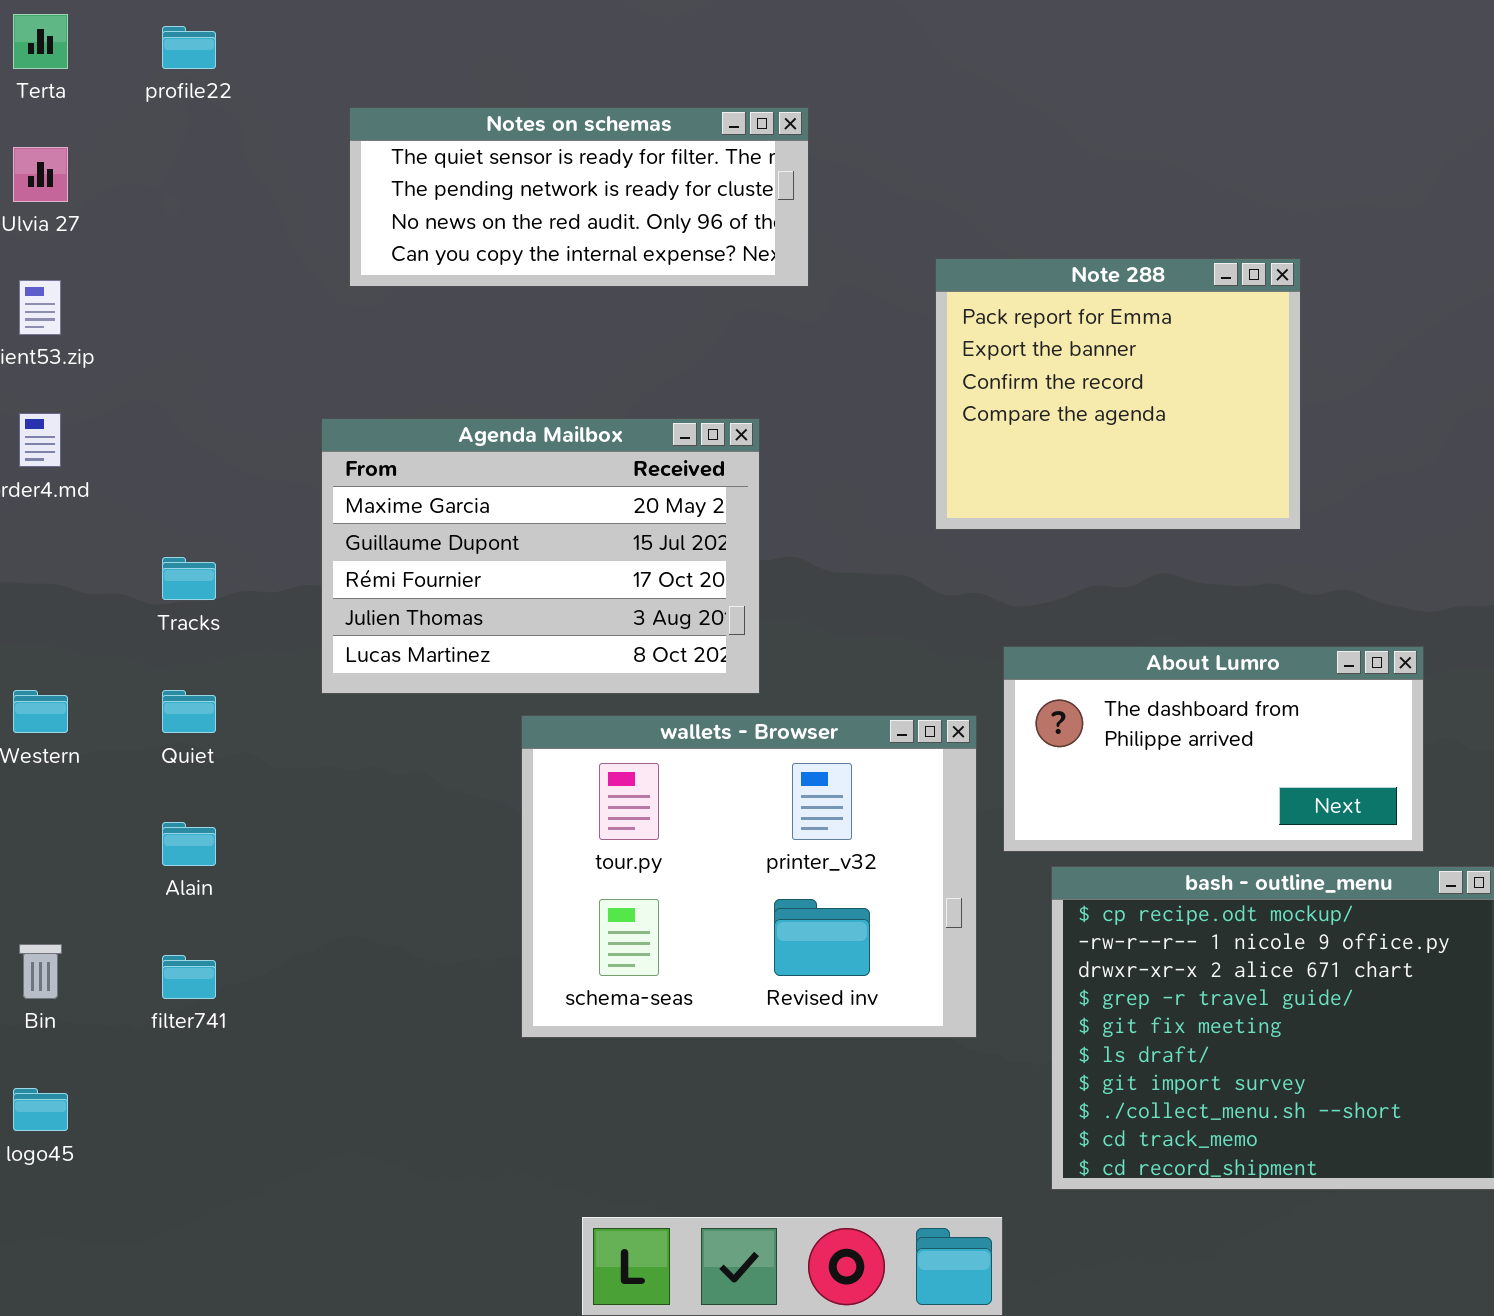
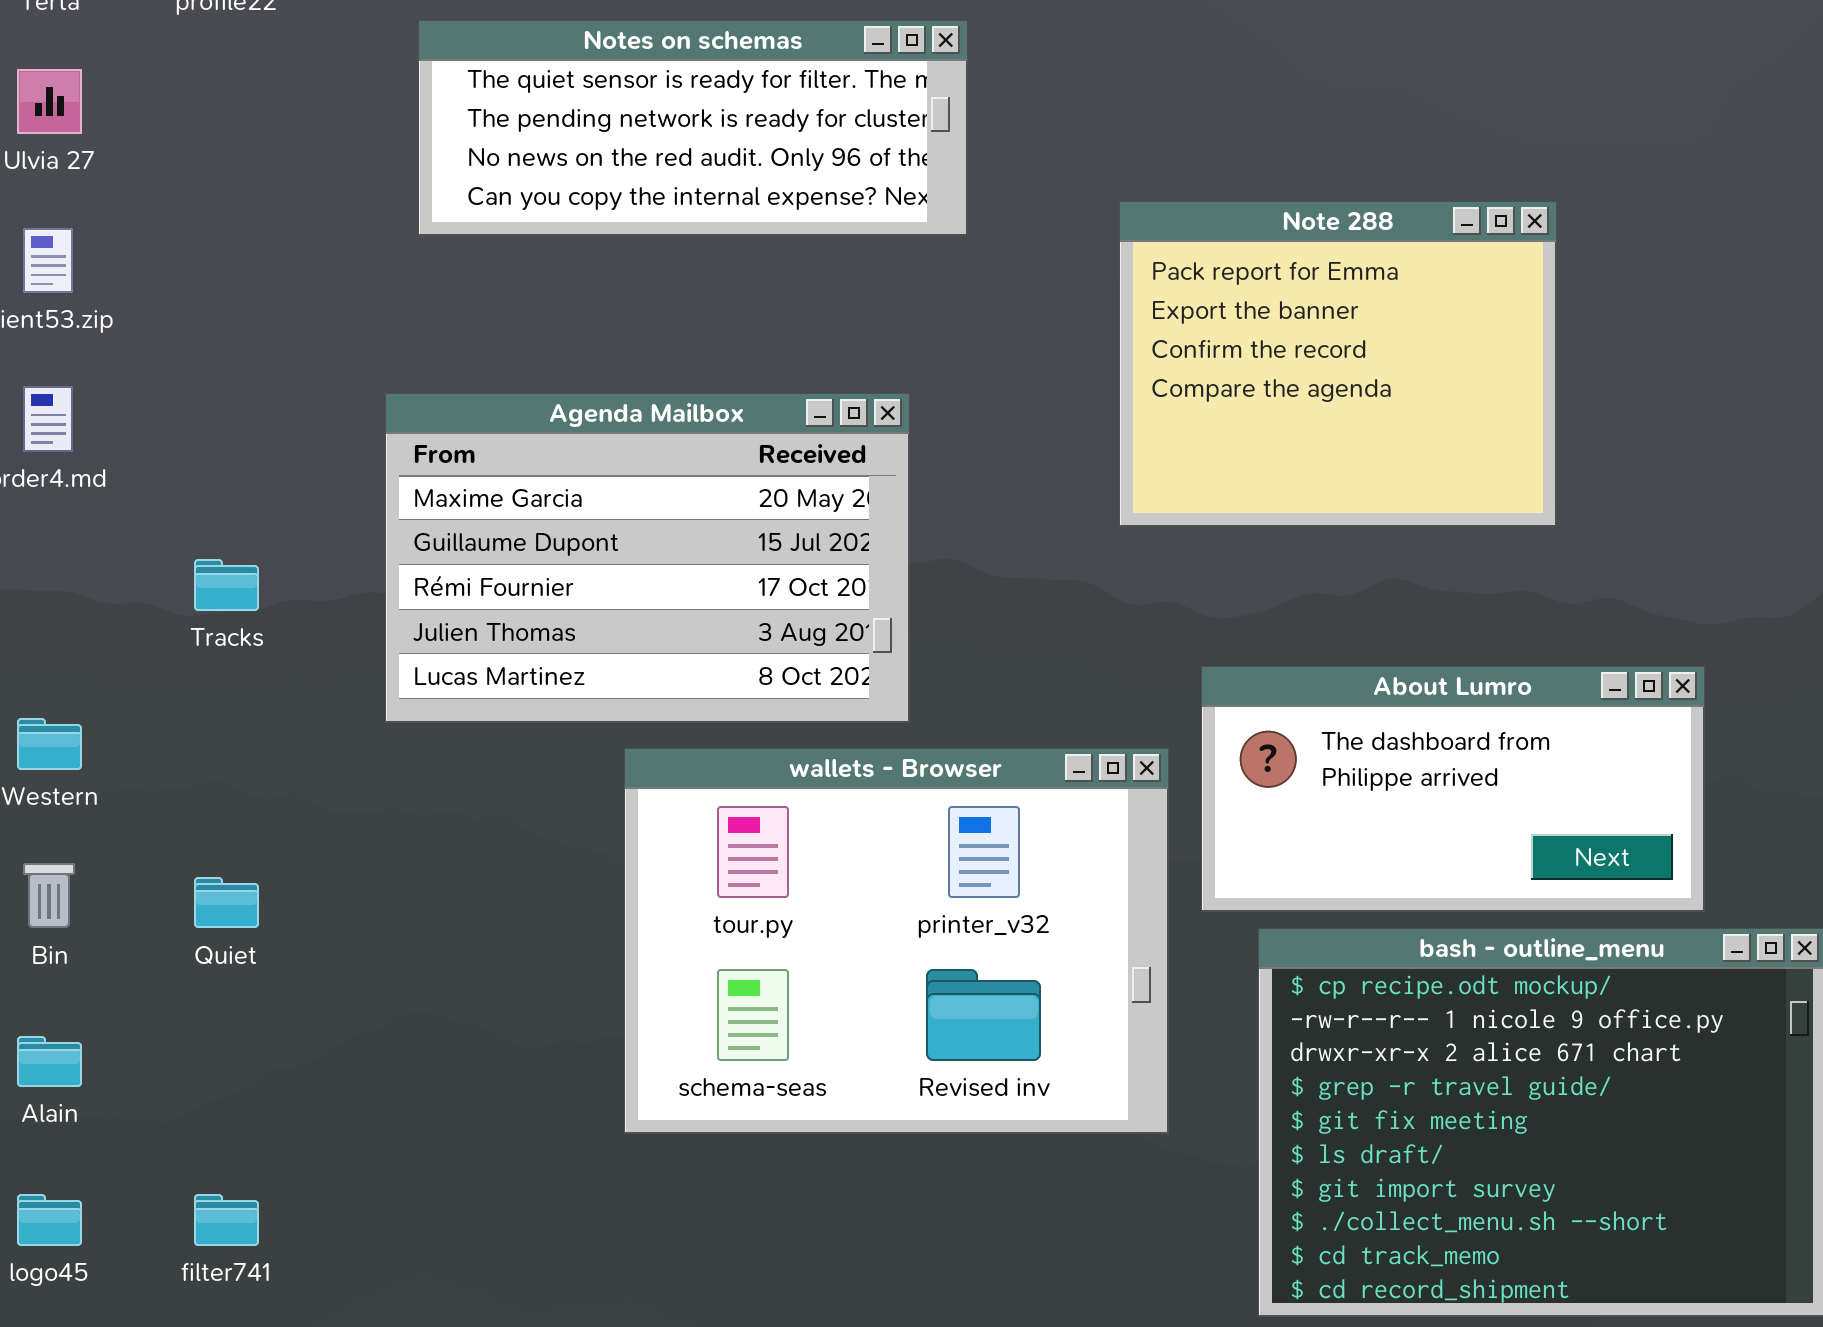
Quiet: [162,690,216,733] -> [194,877,259,928], moved
Alain: [162,822,216,866] -> [17,1036,82,1087], moved
Bin: [19,944,62,999] -> [23,863,75,928], moved
filter741: [162,955,216,999] -> [194,1194,259,1246], moved

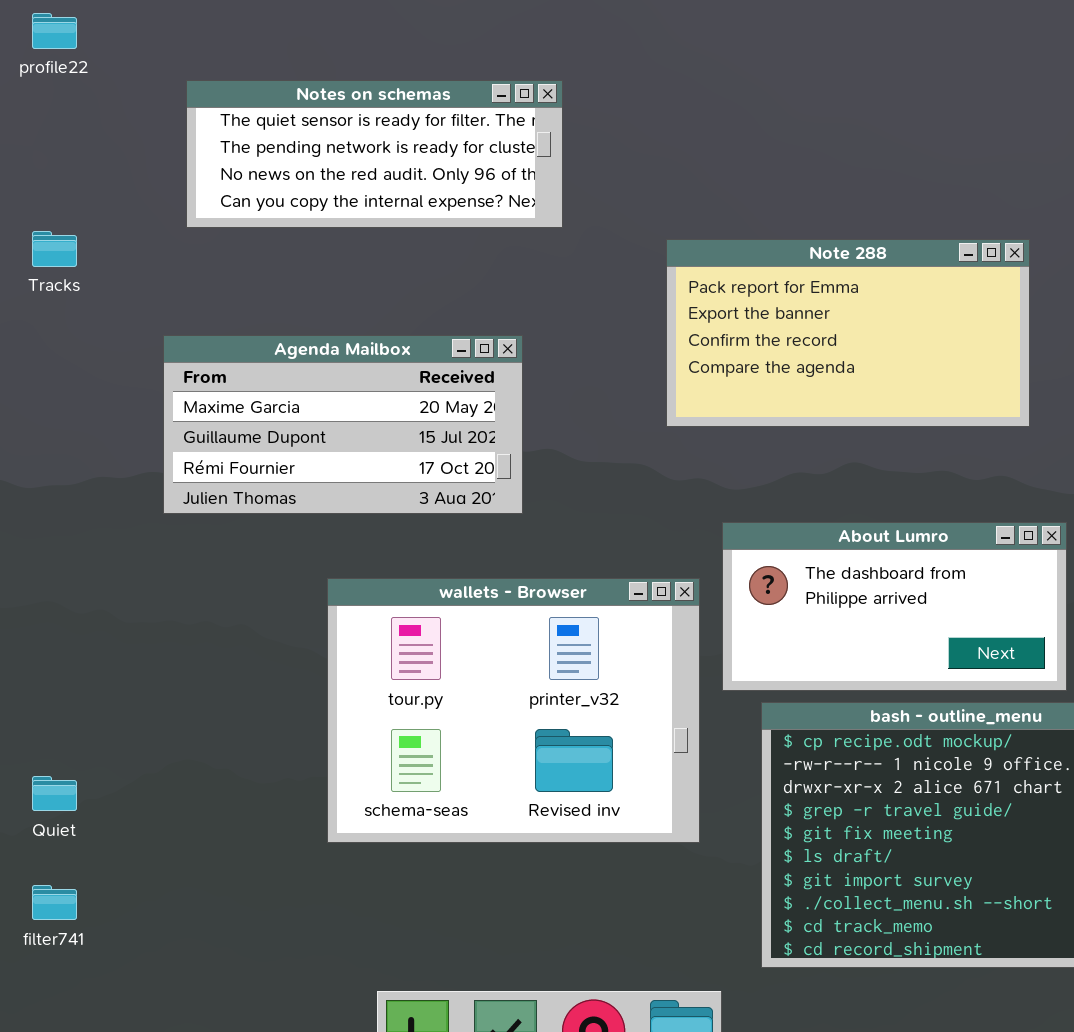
Note 288: [1119,201,1557,527] -> [666,239,1030,427], resized
Agenda Mailbox: [385,393,910,723] -> [163,335,523,514], resized
Tracks: [194,559,259,611] -> [32,231,77,267], moved
Quiet: [194,877,259,928] -> [32,776,77,811], moved

